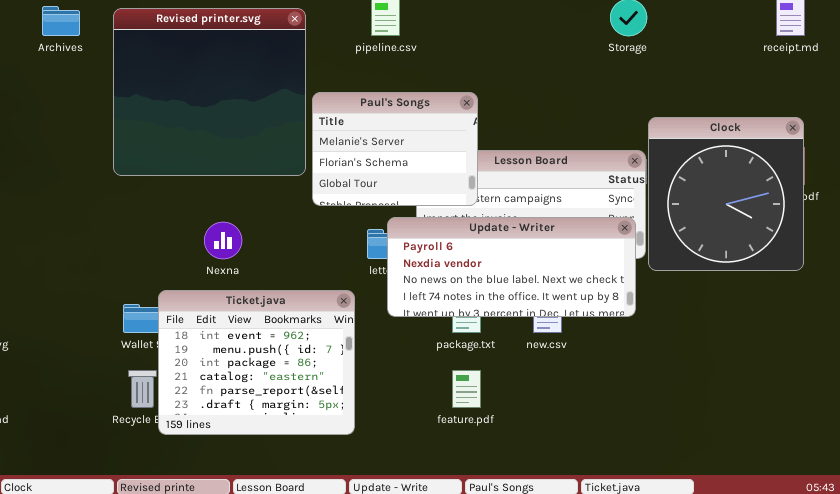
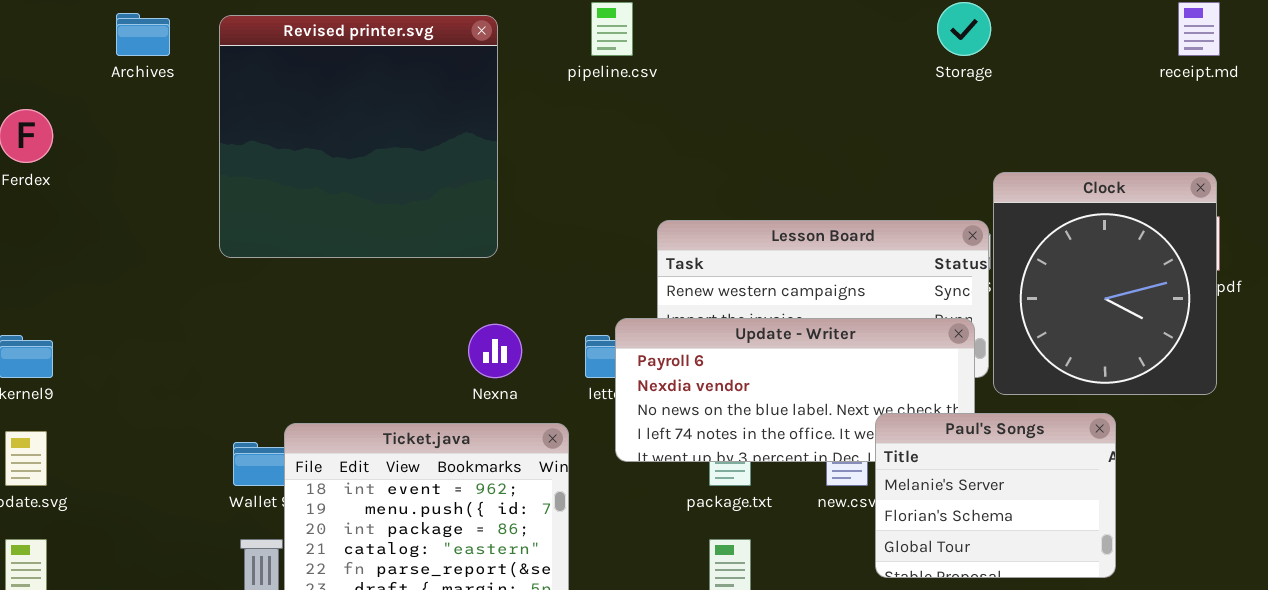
Paul's Songs: [312,92,478,206] -> [875,413,1116,578], moved
Nexna: [204,222,242,259] -> [468,324,522,378], moved

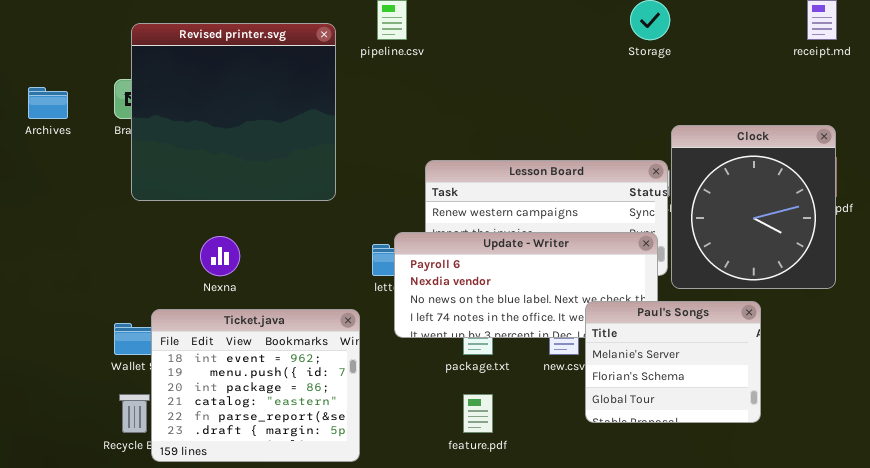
Archives: [116,13,170,56] -> [28,87,68,119], moved
Revised printer.svg: [219,15,498,258] -> [131,23,336,201], moved
Nexna: [468,324,522,378] -> [200,236,240,276], moved

